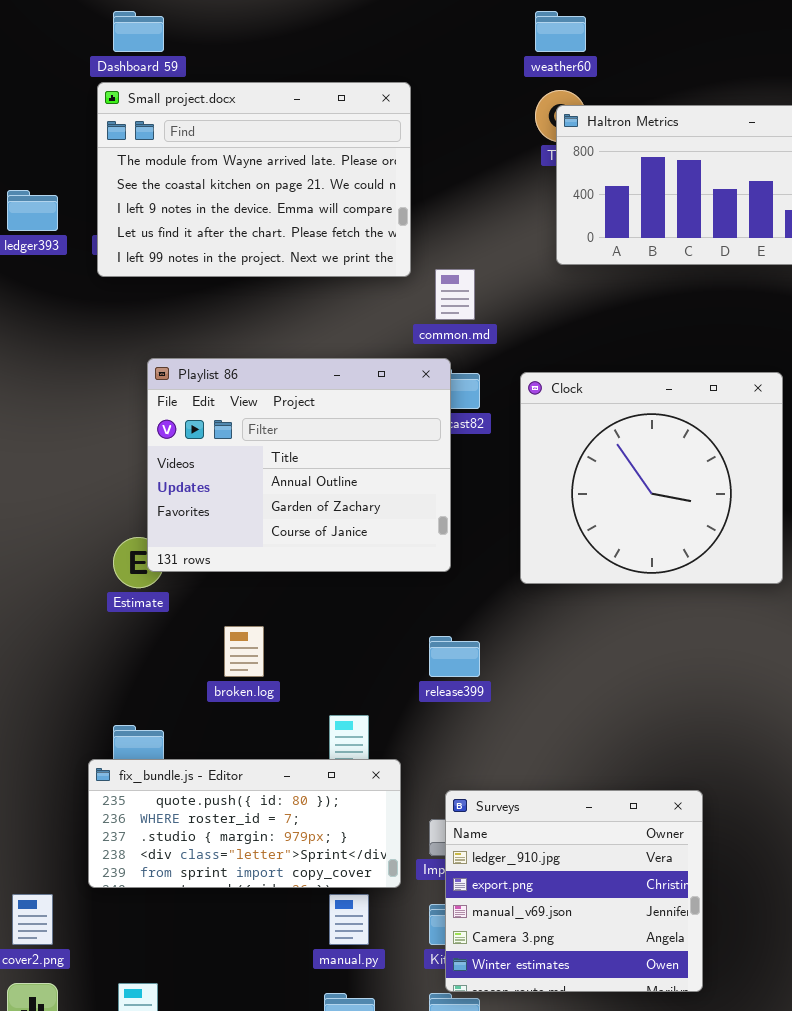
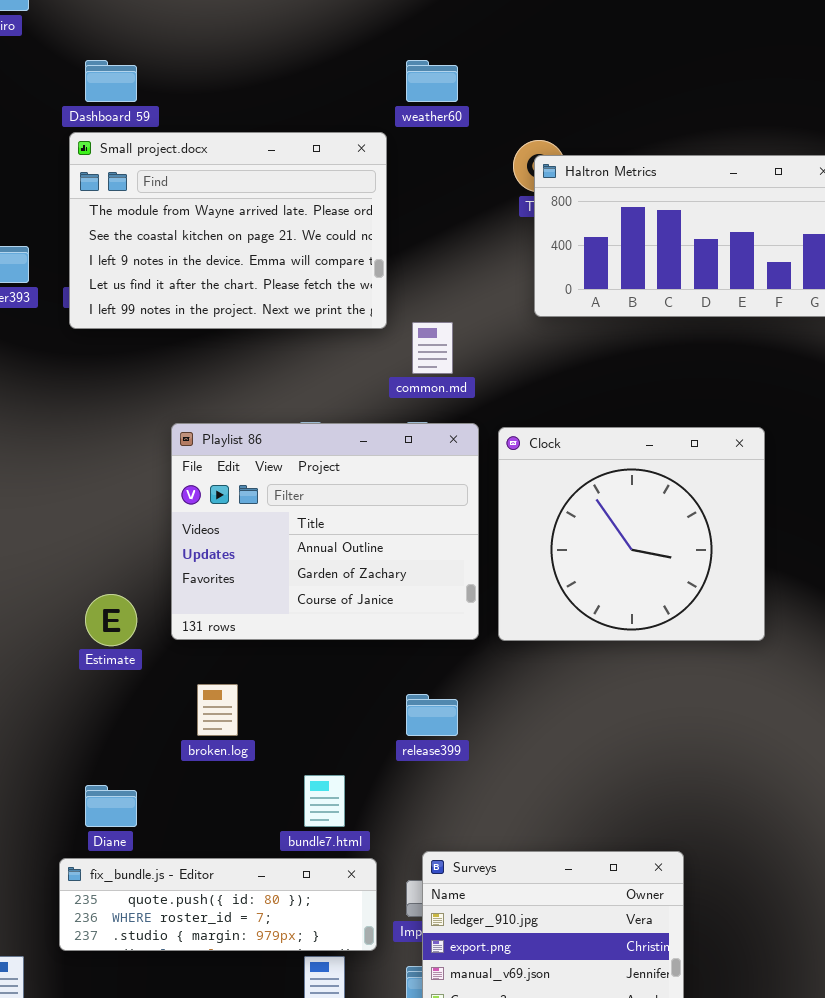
weather60: [535,11,586,52] -> [406,60,458,102], moved
Playlist 86: [147,358,451,572] -> [171,423,479,640], moved
fix_bundle.js - Editor: [88,759,401,888] -> [59,858,377,951], resized

